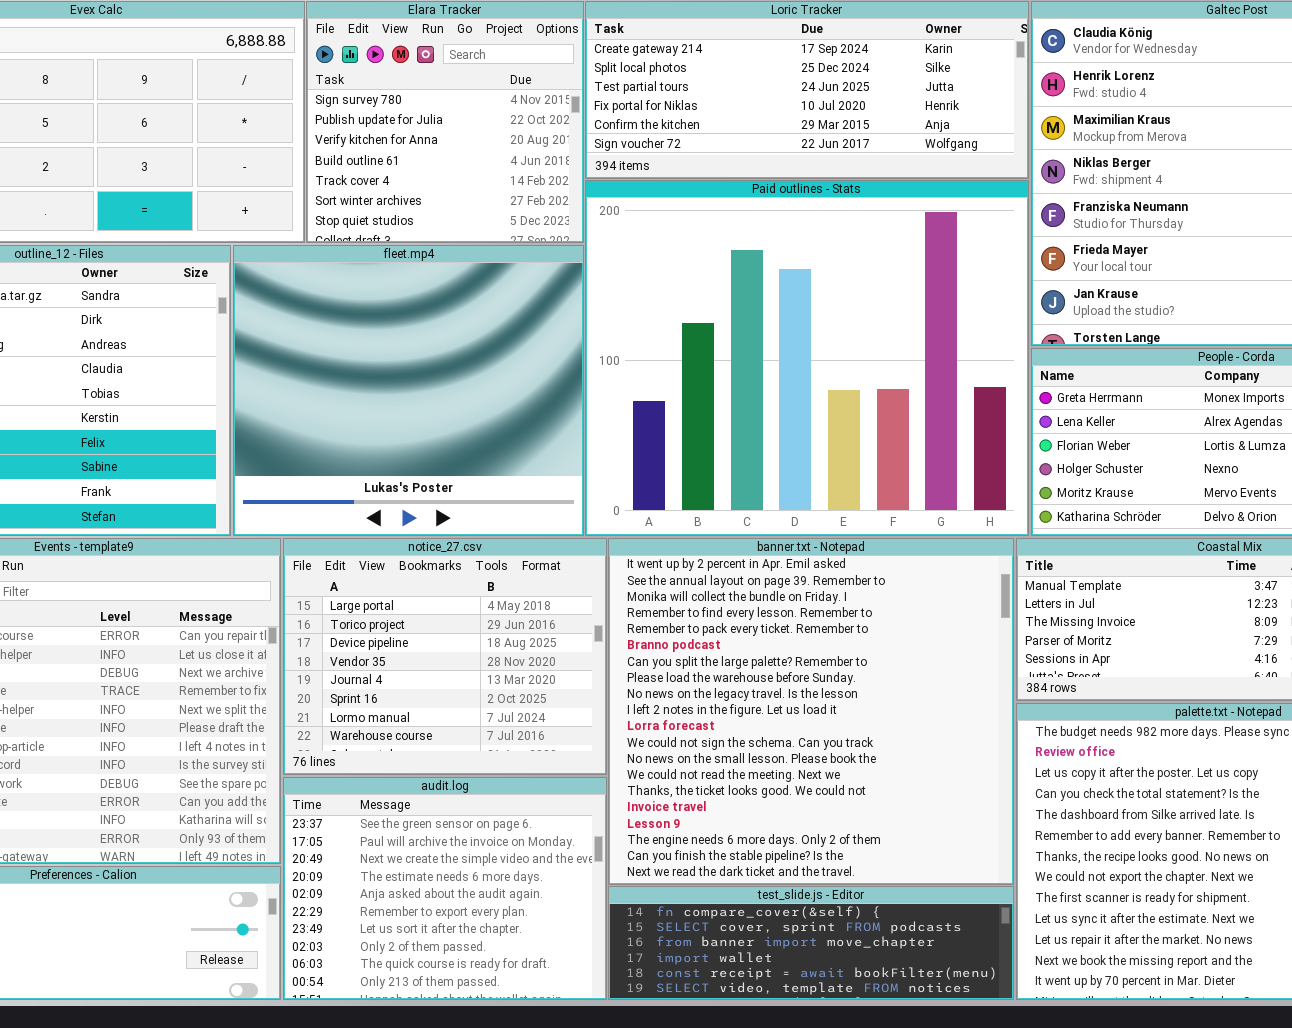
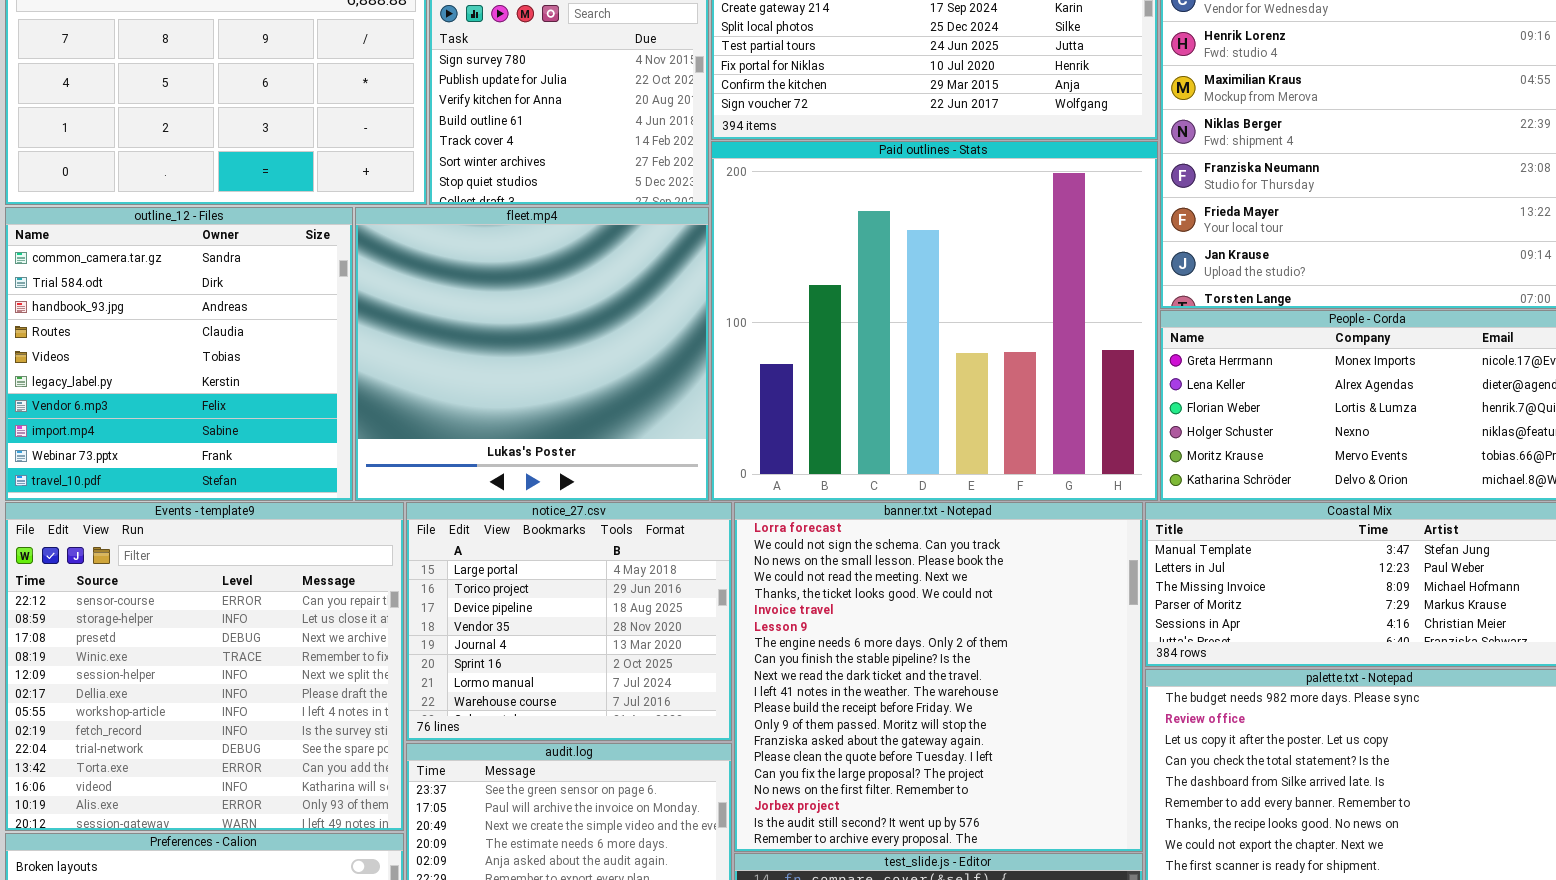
banner.txt - Notepad: [608,538,1014,885] -> [734,502,1143,852], scrolled down 10 rows

